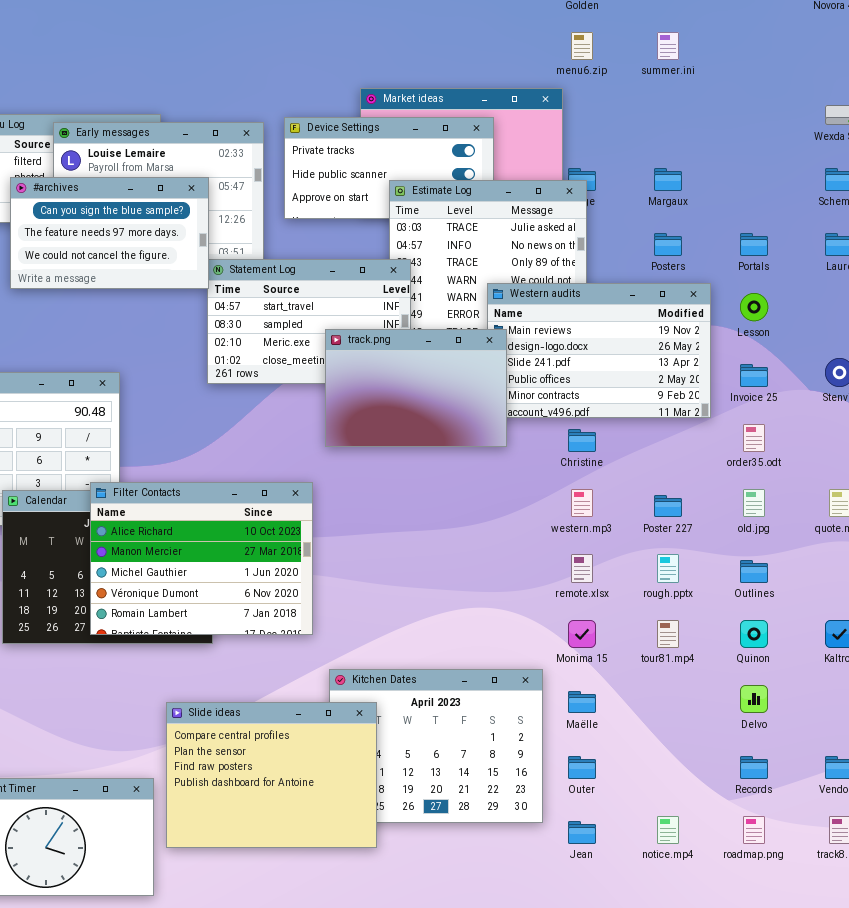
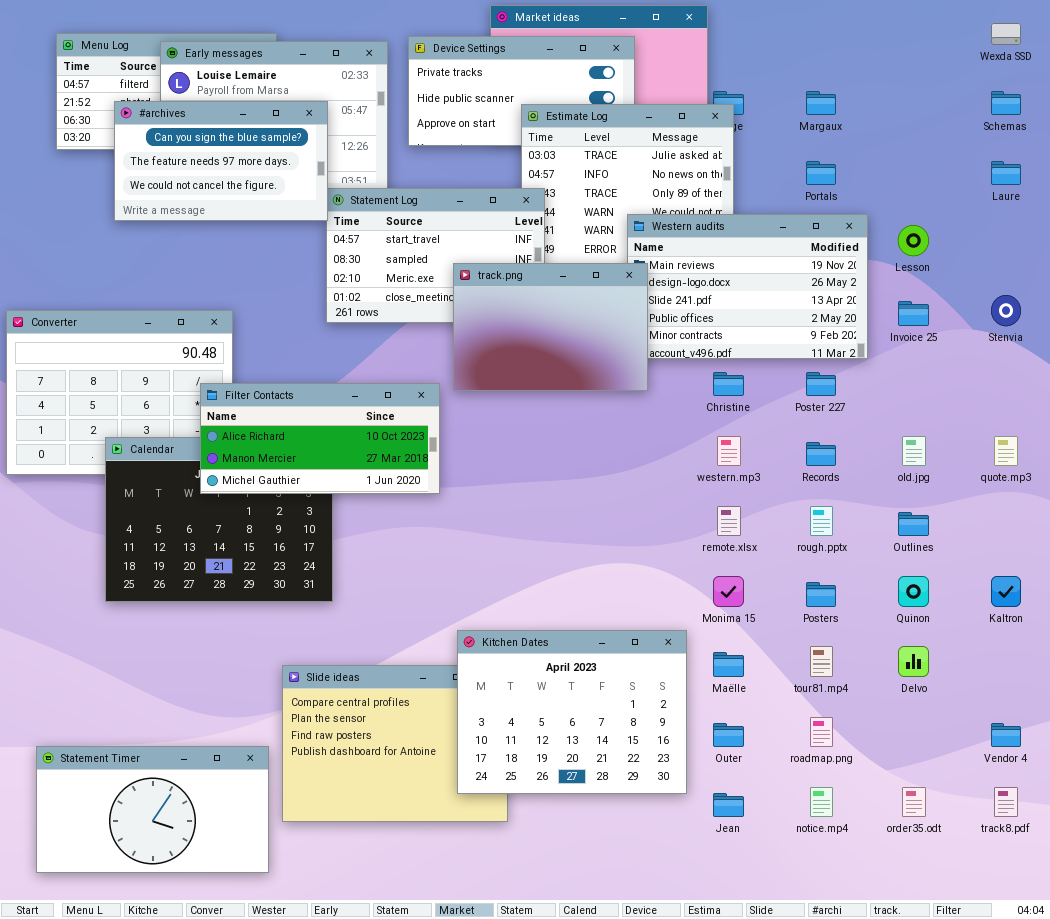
Posters: [654,233,682,256] -> [806,582,836,607], moved
Portals: [740,233,768,256] -> [806,161,836,185], moved
order35.odt: [743,424,765,452] -> [902,787,926,817], moved
Filter Contacts: [90,482,313,635] -> [200,383,440,494], moved, resized
Poster 227: [654,495,682,517] -> [806,372,836,396], moved
tour81.mp4: [657,620,679,648] -> [810,646,833,677], moved
Kitchen Dates: [329,669,543,823] -> [457,630,687,794], raised
Records: [740,756,768,779] -> [806,442,836,466], moved
roadmap.png: [743,816,765,844] -> [810,717,833,747], moved

